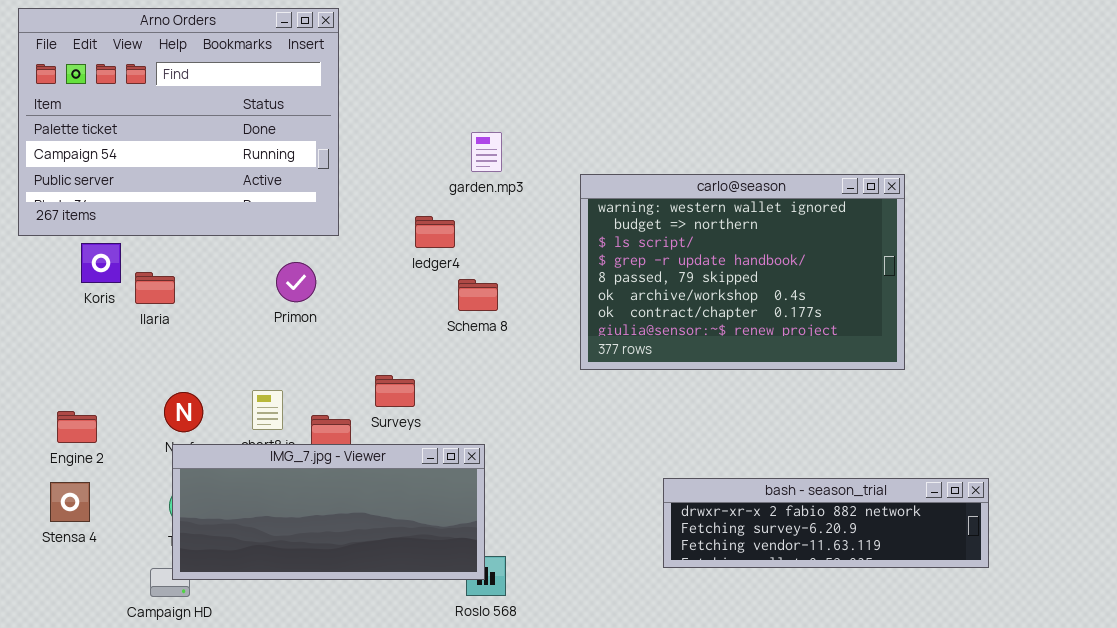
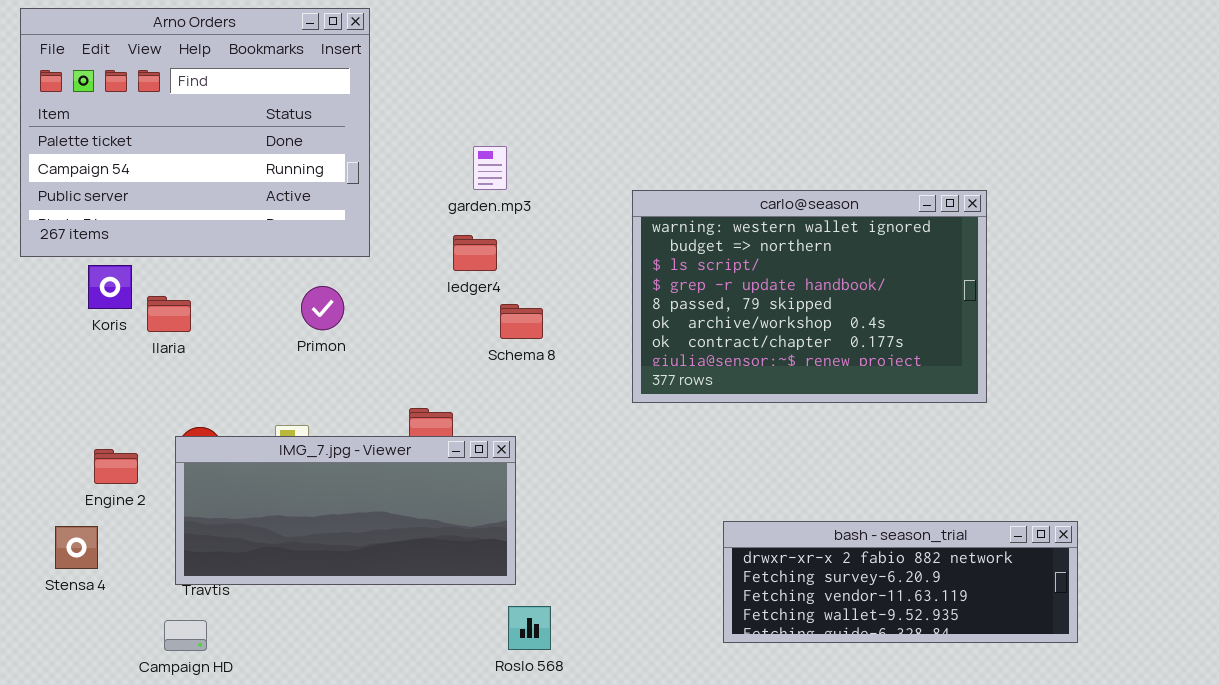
garden.mp3: [471,132,502,172] -> [473,146,507,190], moved
Engine 2: [57,411,97,443] -> [94,449,138,484], moved
IMG_7.jpg - Viewer: [172,444,485,580] -> [175,436,516,585], moved
bash - season_trial: [663,478,989,568] -> [723,521,1078,643], resized

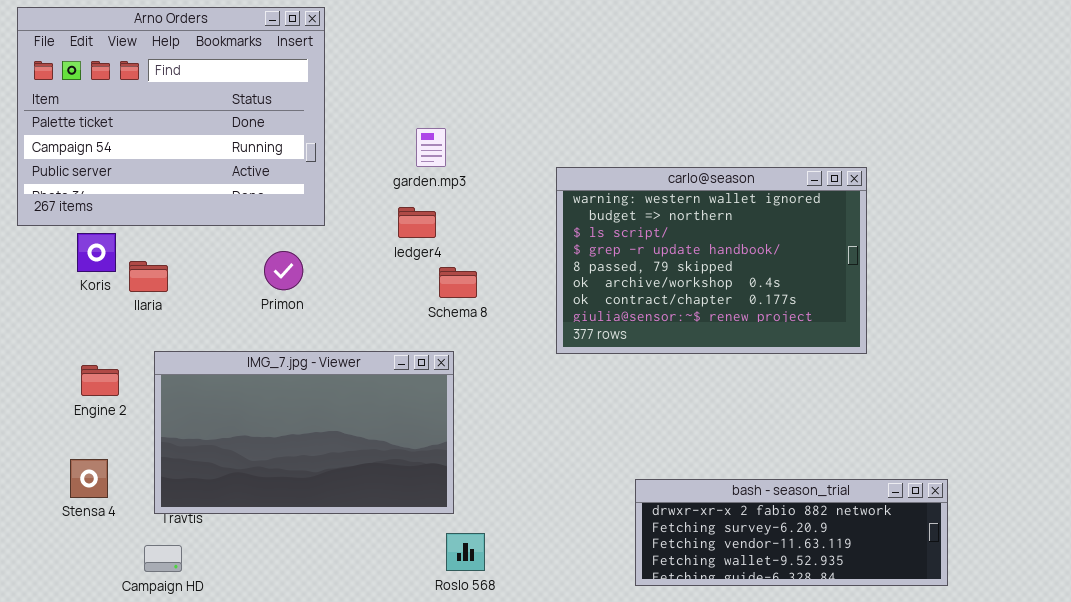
IMG_7.jpg - Viewer: [175,436,516,585] -> [154,351,454,514], resized
Engine 2: [94,449,138,484] -> [81,365,119,396], moved
bash - season_trial: [723,521,1078,643] -> [635,479,948,586], moved
Stensa 4: [55,526,98,569] -> [70,459,108,498], moved

